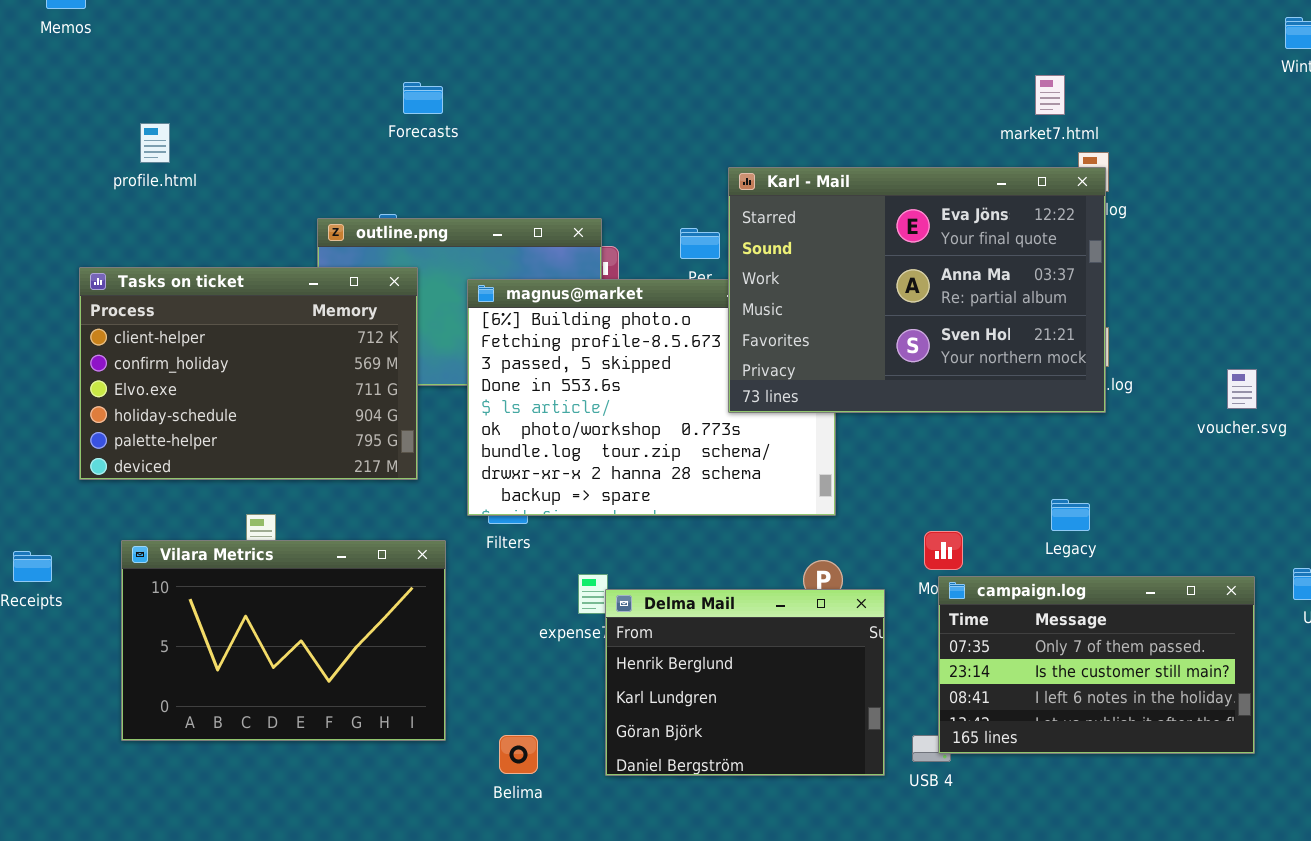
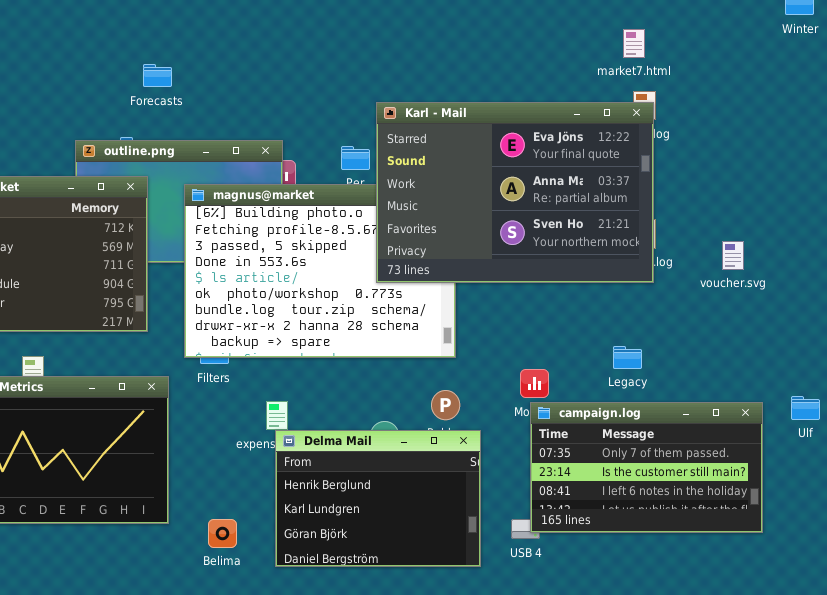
market7.html: [1035,75,1065,115] -> [623,29,645,58], moved
Forecasts: [403,82,443,114] -> [143,64,172,87], moved
voucher.svg: [1227,369,1257,409] -> [722,241,744,270], moved
Delma Mail: [605,589,885,776] -> [275,430,481,567], moved

